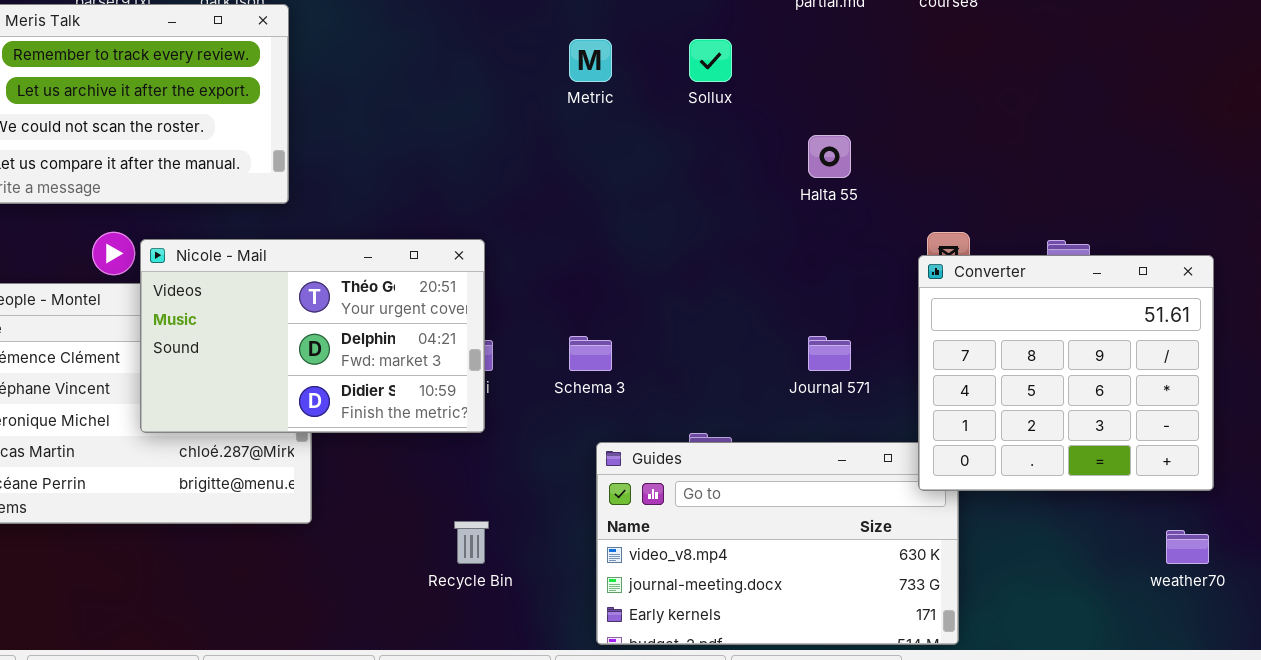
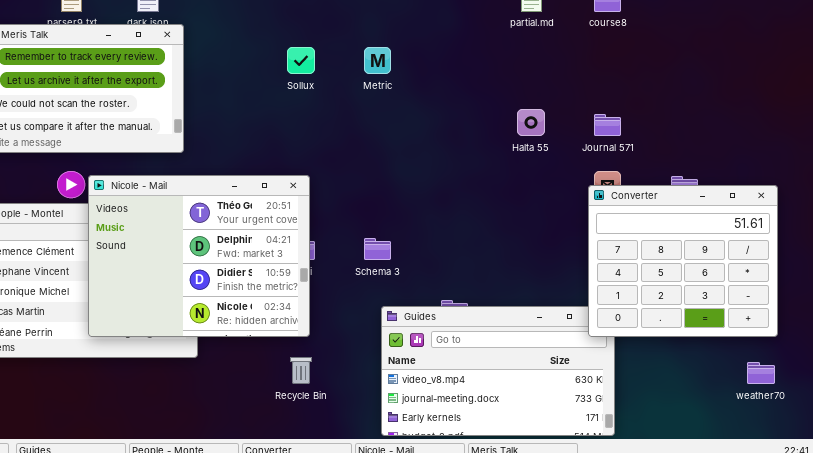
Sollux: [689,39,732,82] -> [287,47,315,74], moved
Nicole - Mail: [140,239,485,433] -> [88,175,310,337], resized
Journal 571: [808,336,851,371] -> [594,114,621,136], moved

